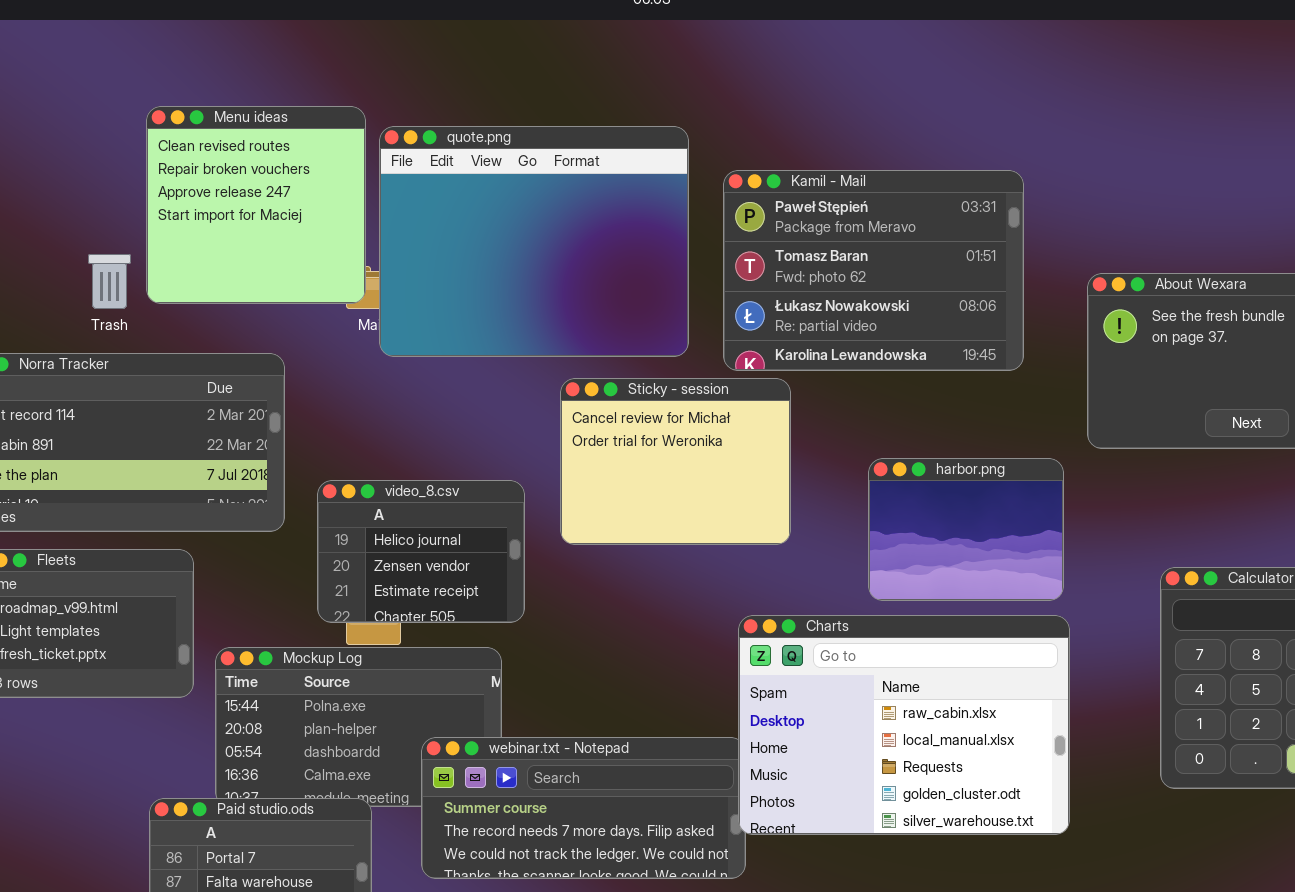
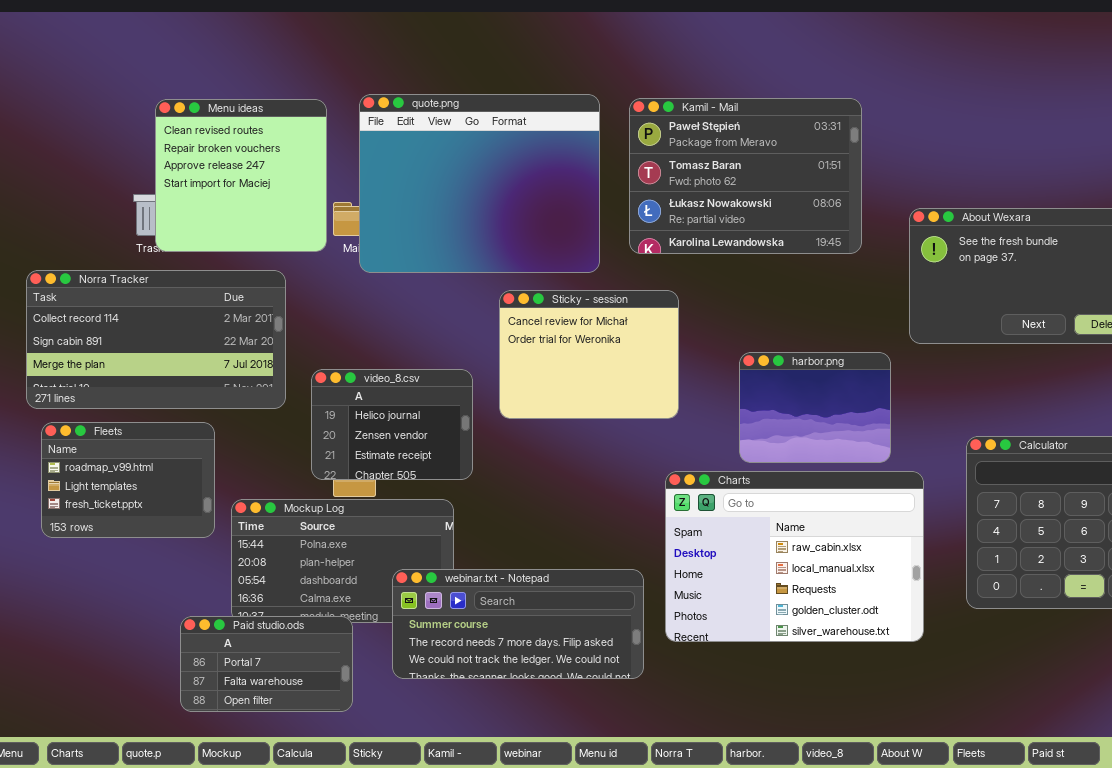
Menu ideas: [146,106,366,304] -> [155,99,327,252], moved
Kamil - Mail: [723,170,1024,371] -> [629,98,862,254], moved
Charts: [738,615,1070,835] -> [665,471,924,642], moved

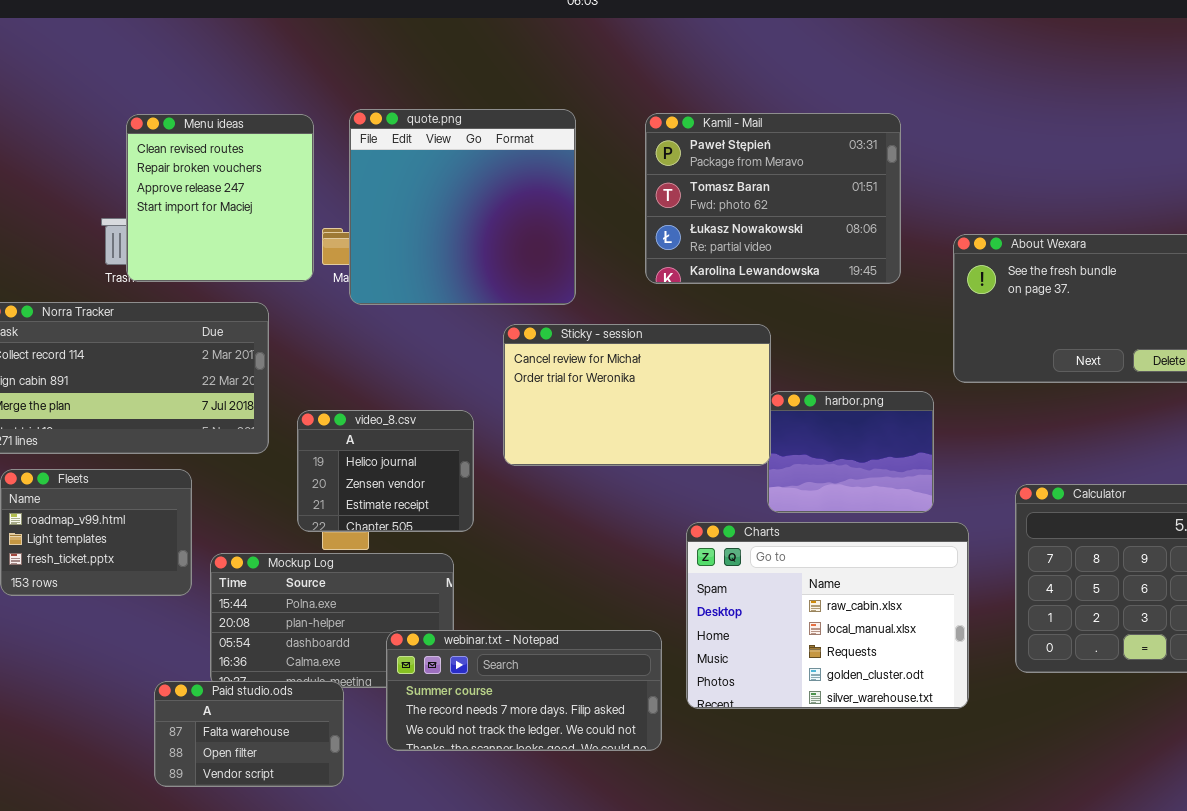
quote.png: [359,94,600,273] -> [349,109,576,305], resized
Sticky - session: [499,290,679,419] -> [503,324,771,466], resized
Paid studio.ods: [180,616,353,712] -> [154,681,344,787], scrolled down 1 row

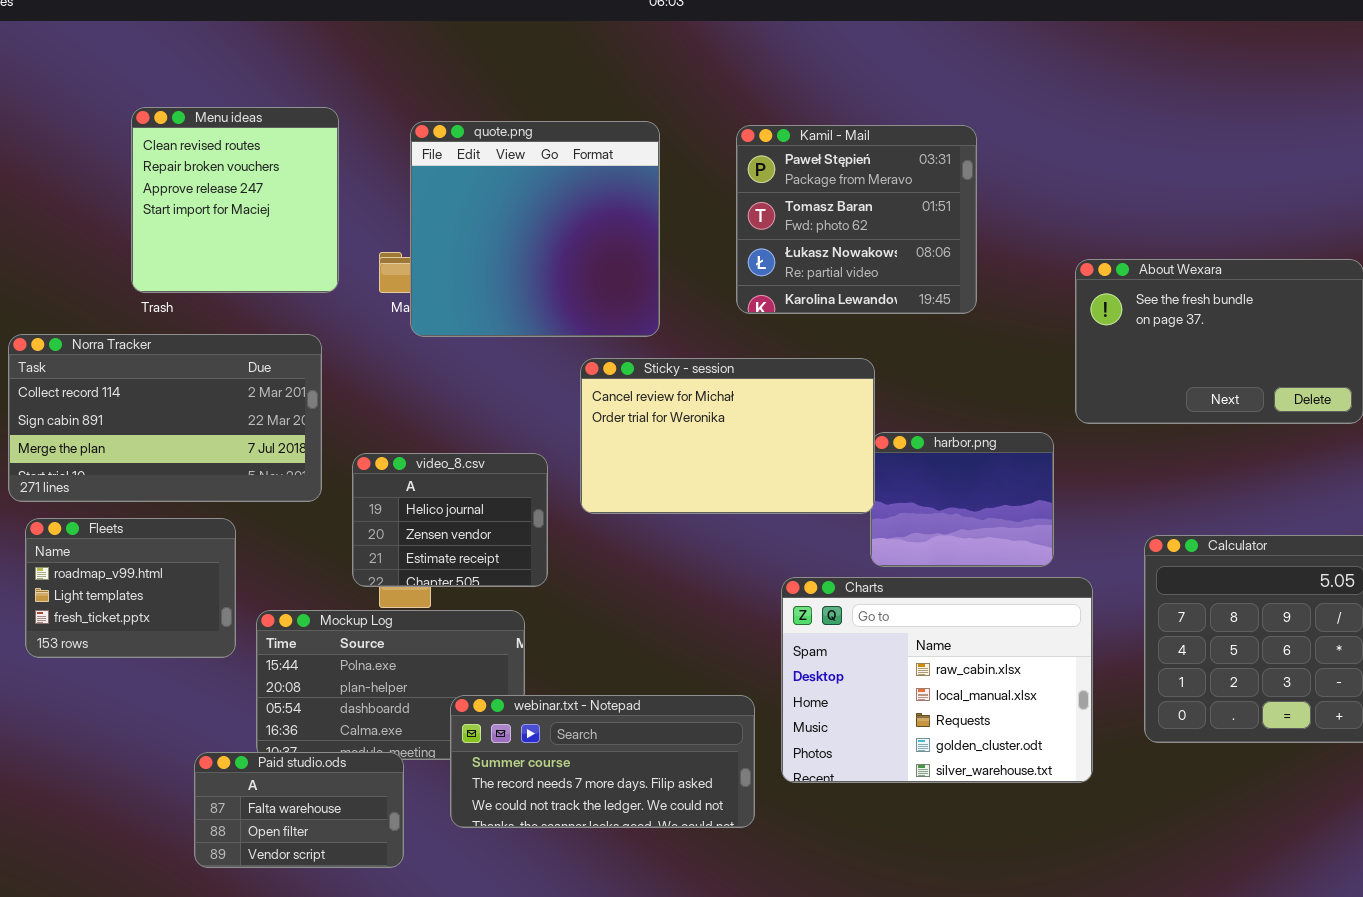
Kamil - Mail: [645,113,901,284] -> [736,125,977,314], resized
Menu ideas: [126,114,314,282] -> [131,107,339,293], moved

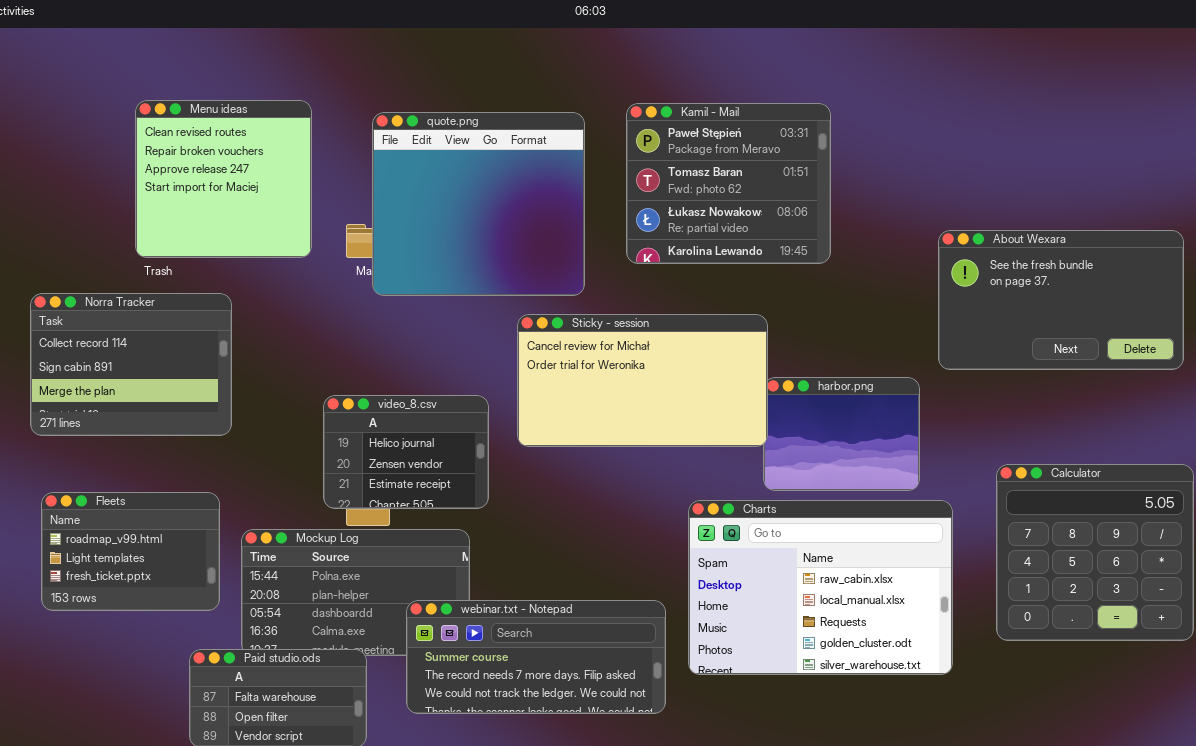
Kamil - Mail: [736,125,977,314] -> [626,103,831,264], moved
Norra Tracker: [8,334,322,502] -> [30,293,232,436], resized
Fleets: [25,518,236,658] -> [41,492,220,611], moved

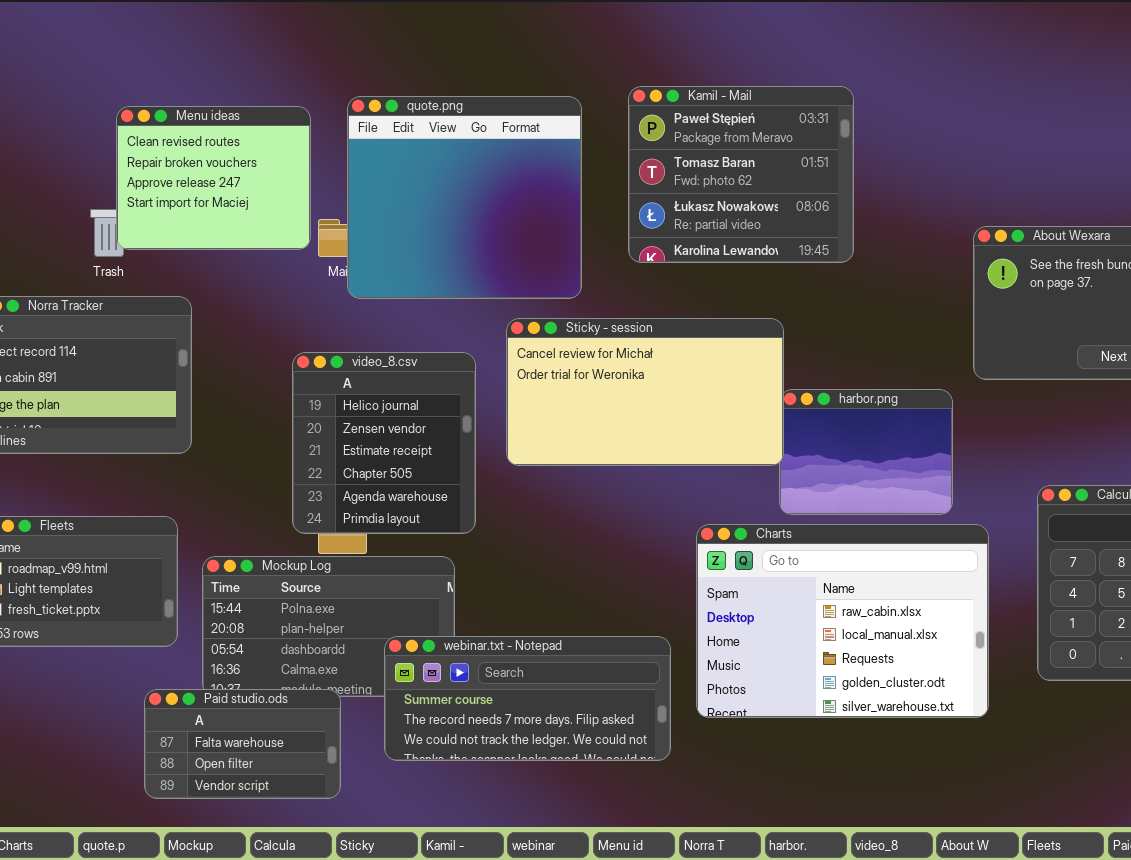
Menu ideas: [135,100,312,258] -> [116,106,311,250], moved, resized
video_8.csv: [323,395,489,509] -> [292,352,476,534], resized

